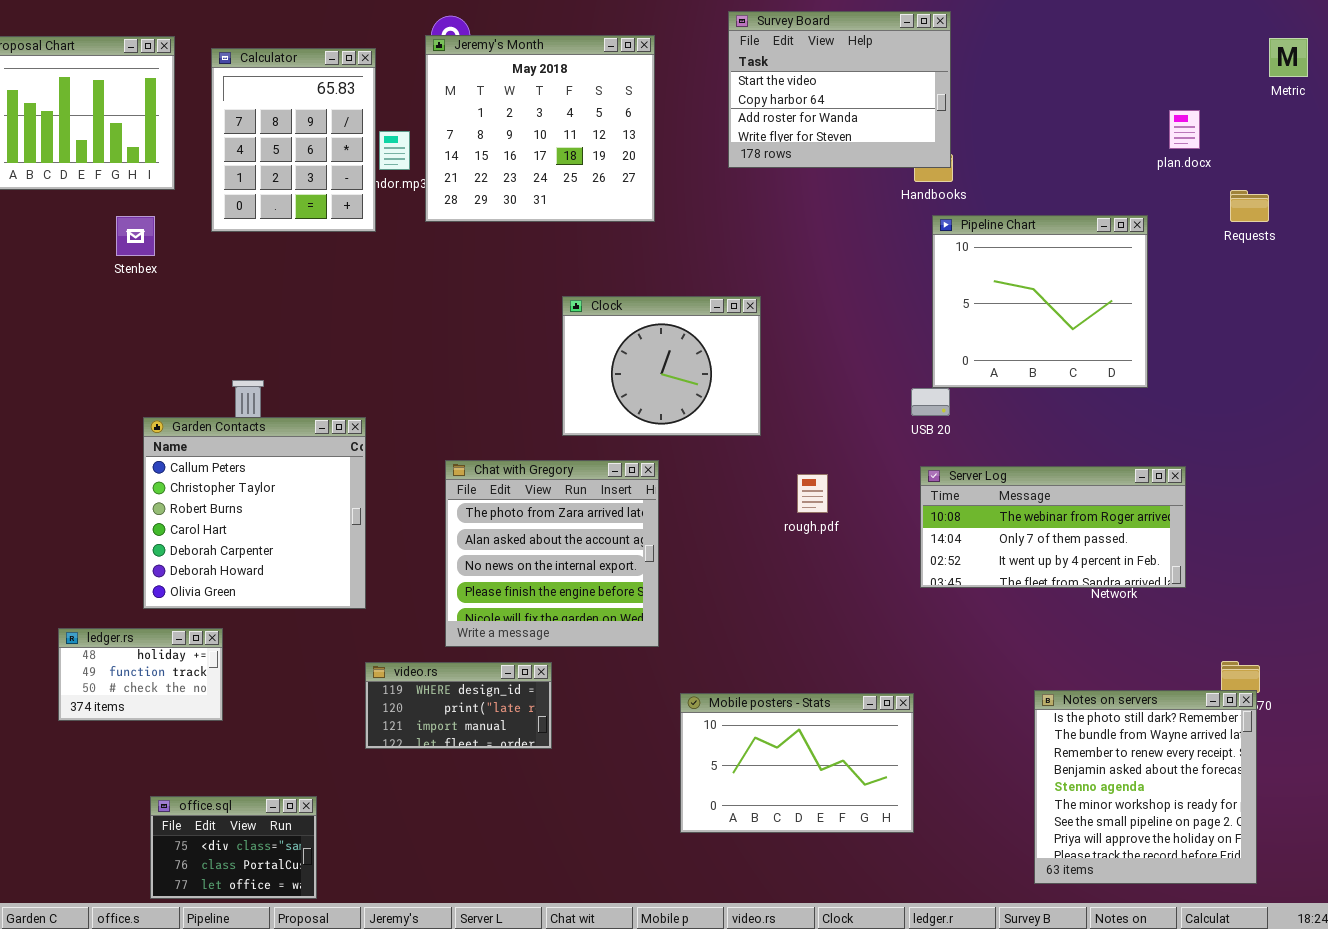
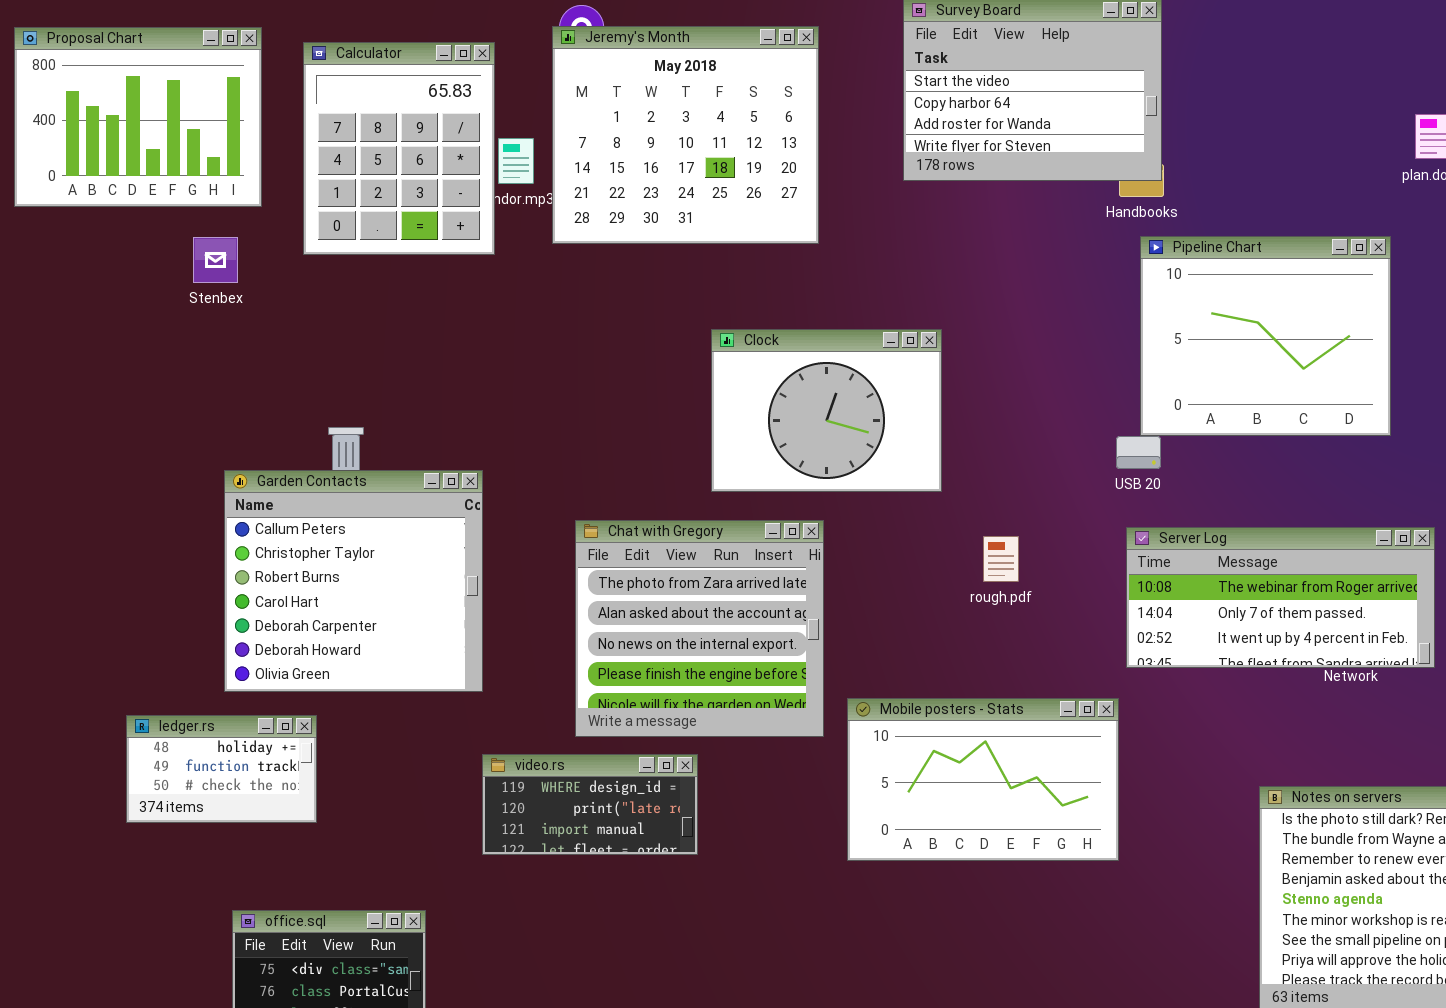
Mobile posters - Stats: [680,693,914,833] -> [847,698,1119,861], moved

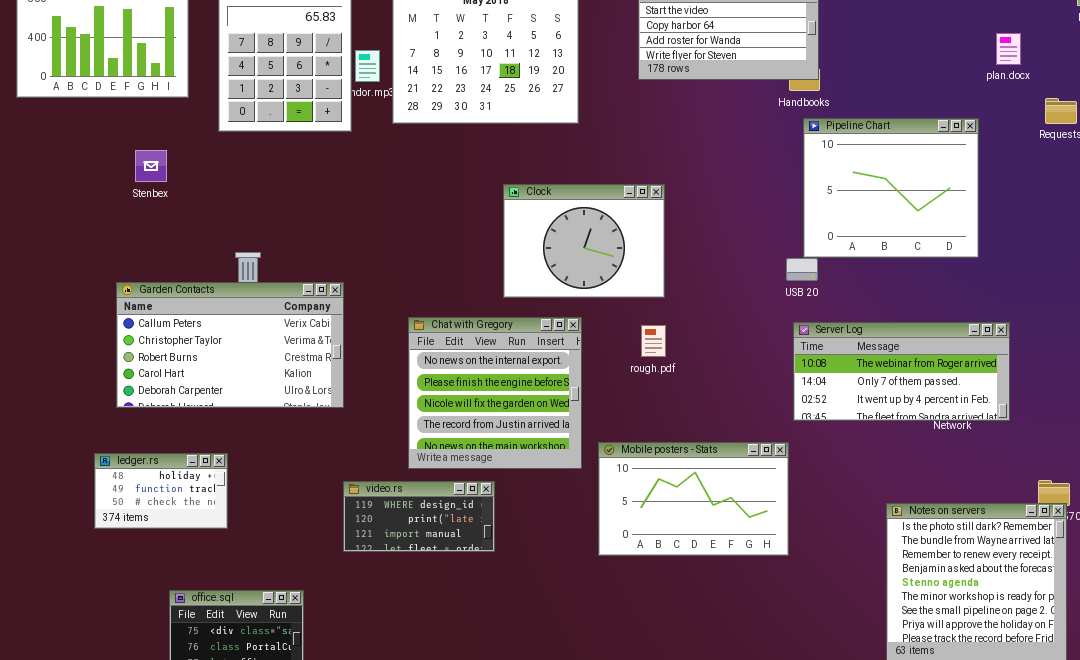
Stenbex: [193,237,238,283] -> [135,150,167,182], moved
Garden Contacts: [224,470,483,692] -> [116,282,344,408], resized
Chat with Gregory: [575,520,824,737] -> [408,317,582,469], scrolled down 2 rows
rough.pdf: [983,536,1019,582] -> [641,325,666,357], moved

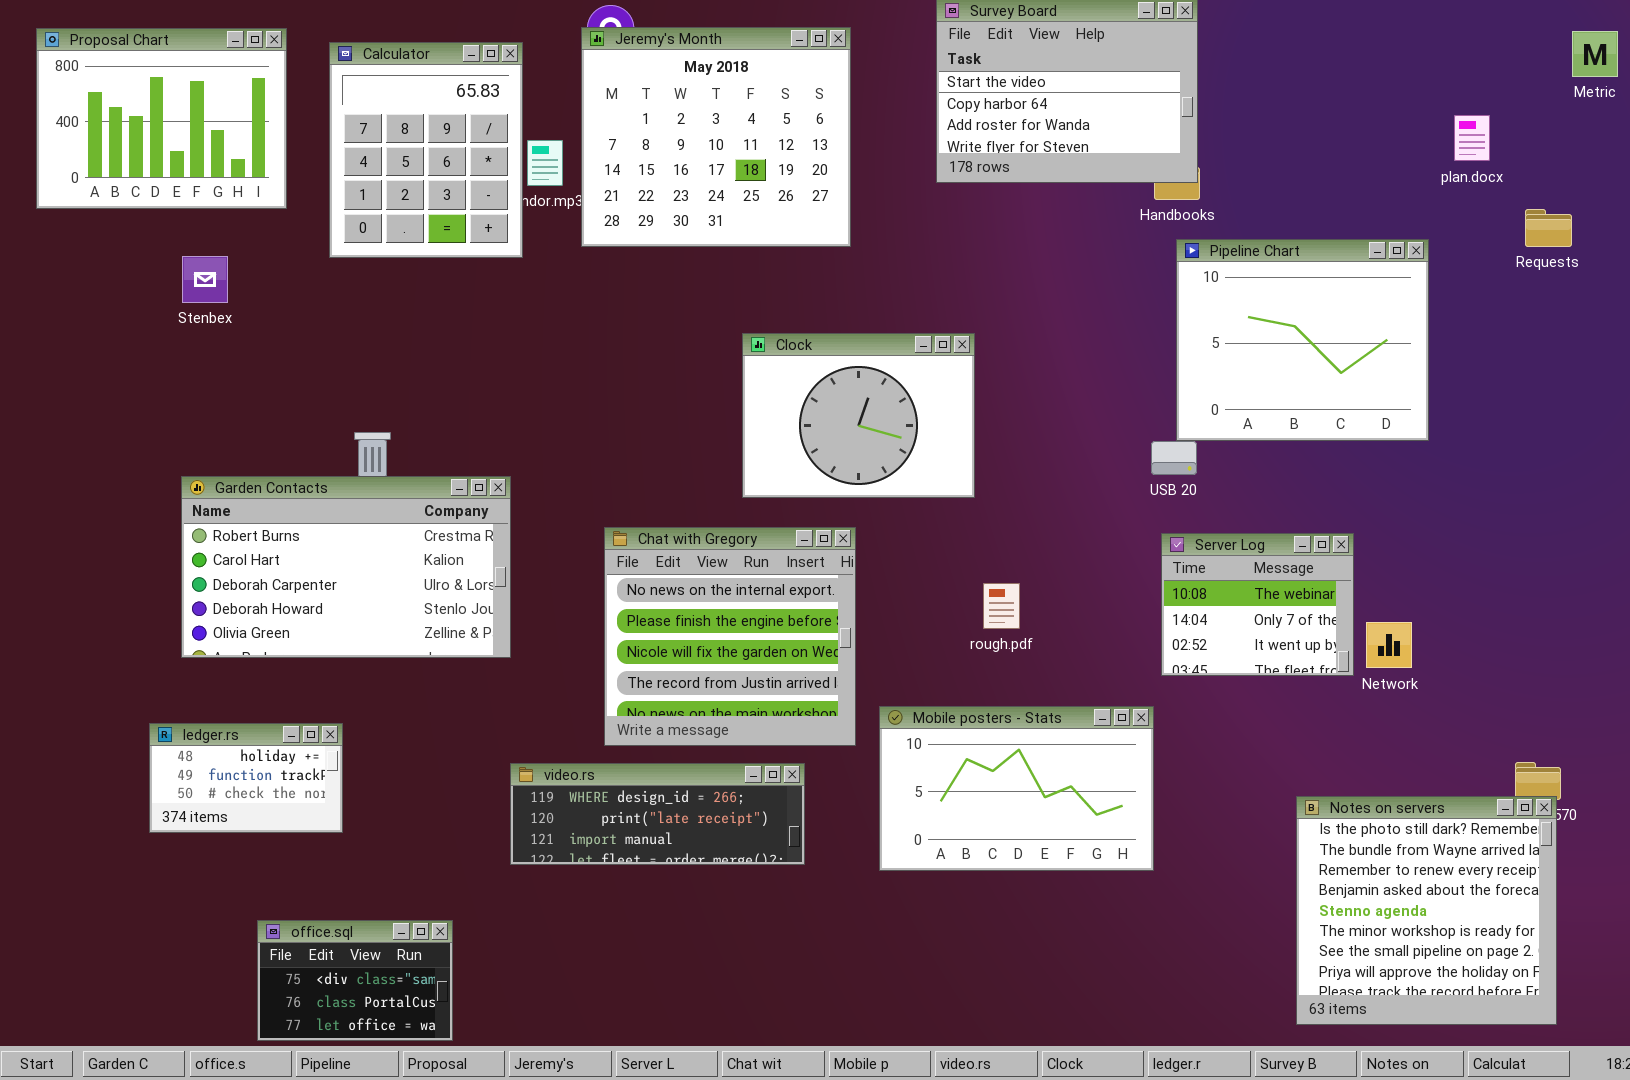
Stenbex: [135,150,167,182] -> [182,256,228,303], moved
Garden Contacts: [116,282,344,408] -> [181,476,511,658], scrolled down 2 rows
Server Log: [793,322,1010,421] -> [1161,533,1354,676], resized
rough.pdf: [641,325,666,357] -> [983,583,1020,629], moved
video.rs: [343,481,495,552] -> [510,763,805,865], resized

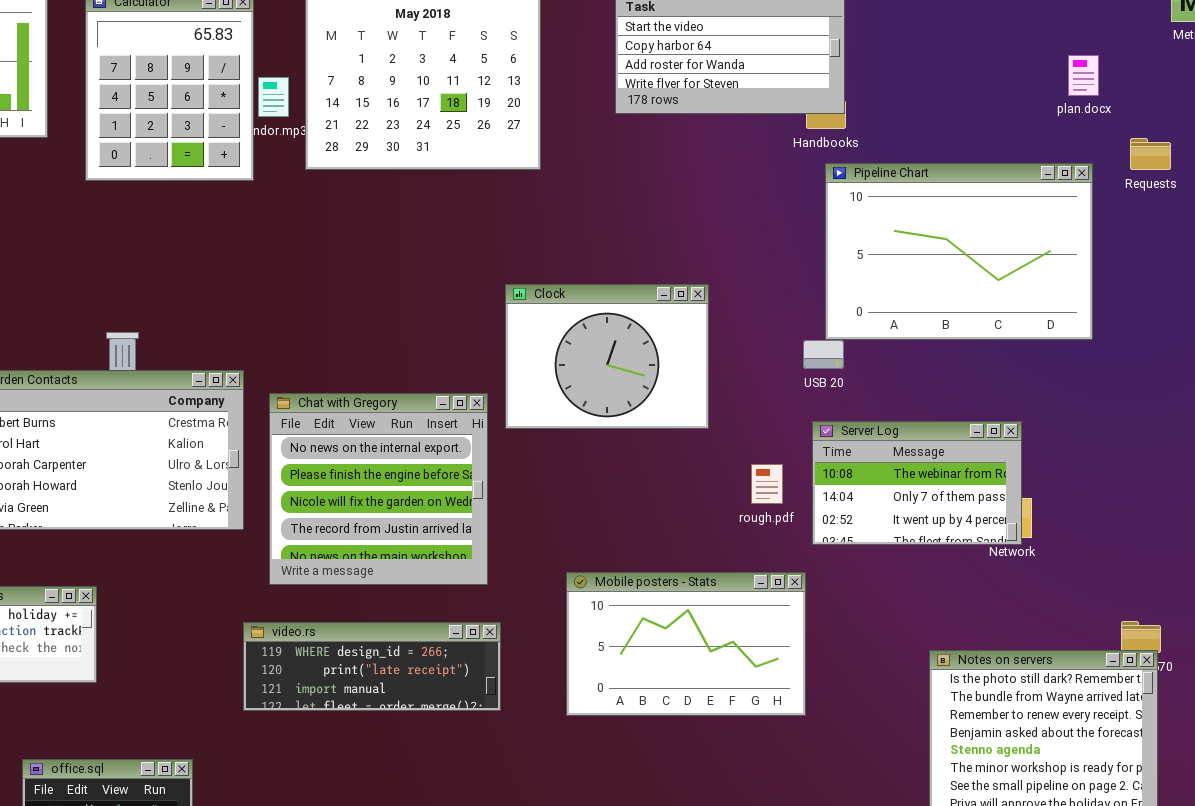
Pipeline Chart: [1176,239,1429,441] -> [825,163,1093,340], resized
Clock: [742,333,975,498] -> [505,284,709,429], moved
Chat with Gregory: [604,527,856,746] -> [269,393,488,585], moved
Server Log: [1161,533,1354,676] -> [812,421,1022,545], resized
rough.pdf: [983,583,1020,629] -> [751,464,783,504], moved

